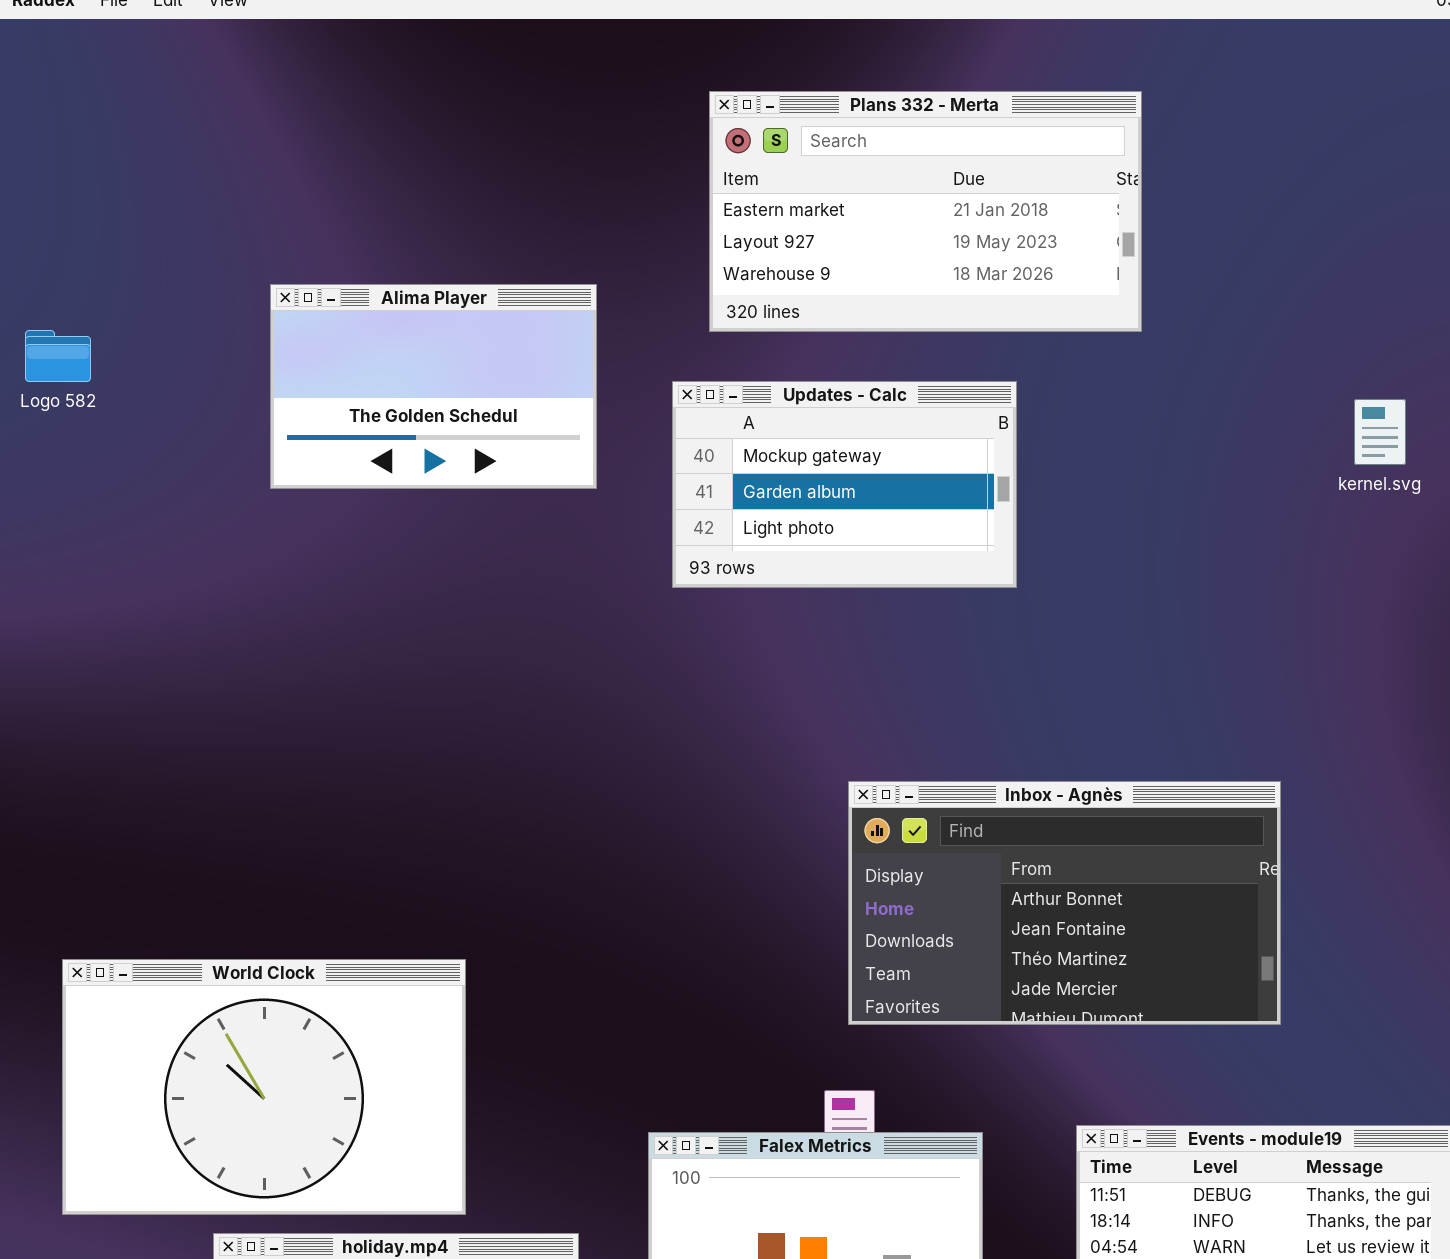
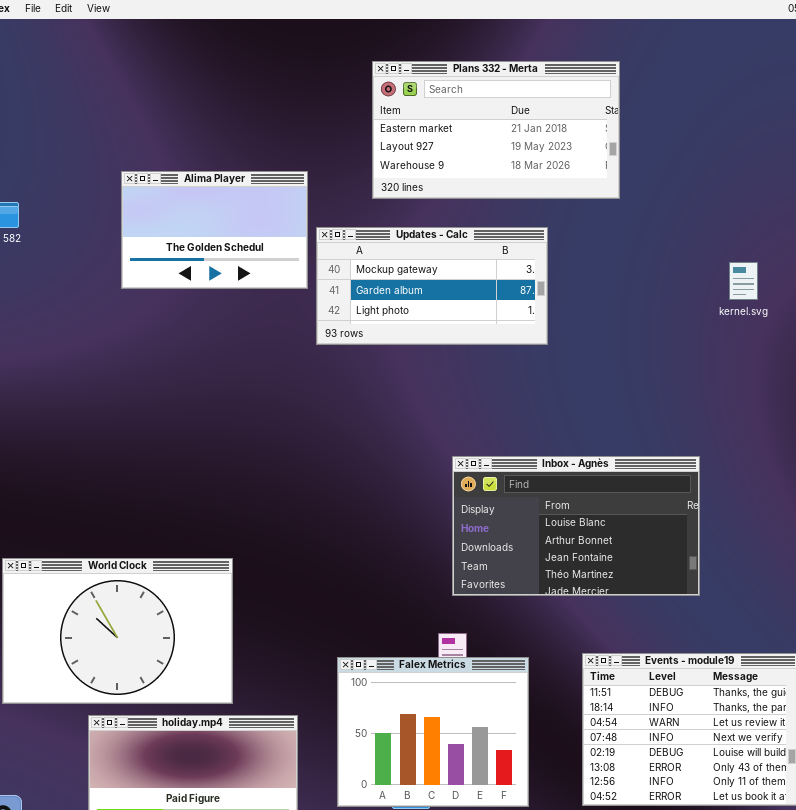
Updates - Calc: [672,381,1017,588] -> [316,227,548,345], resized
kernel.svg: [1354,399,1406,465] -> [729,262,758,300], moved
Inbox - Agnès: [848,781,1281,1025] -> [452,456,700,596], scrolled up 1 row

